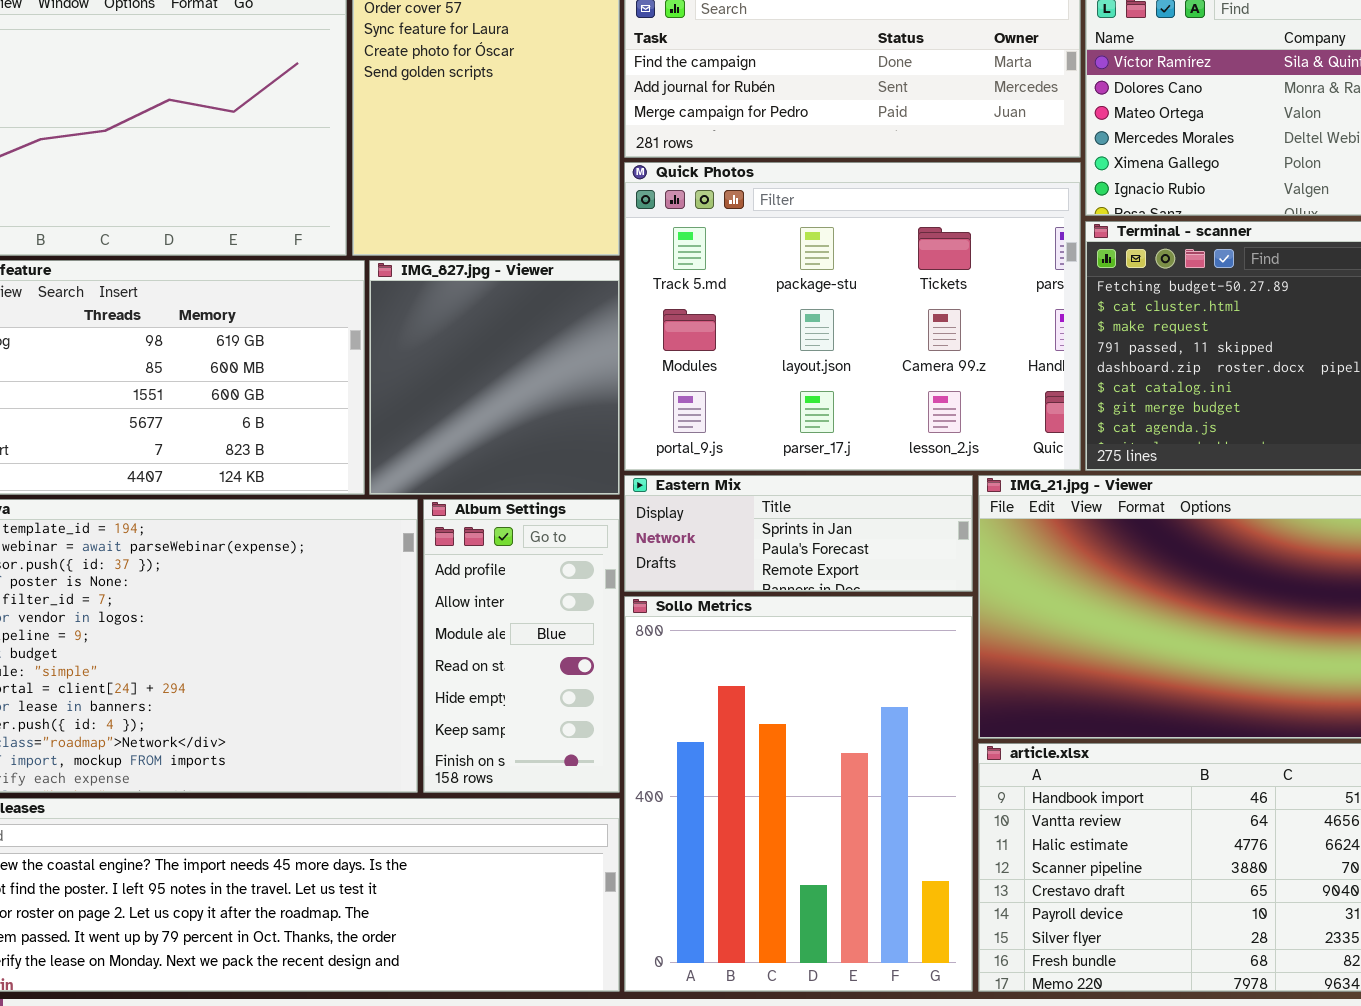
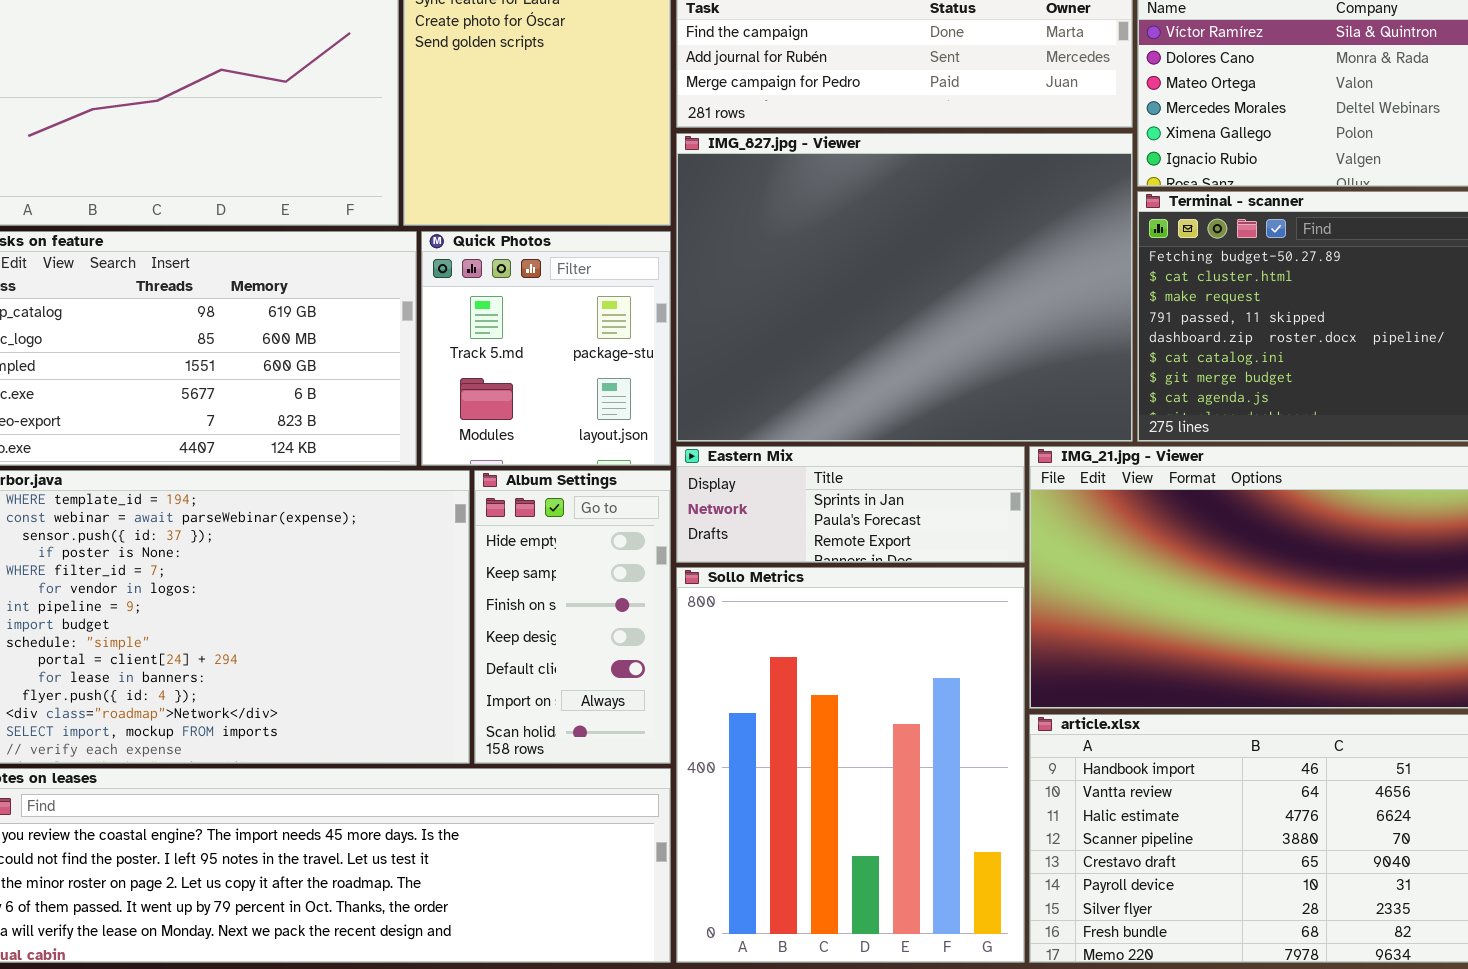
Quick Photos: [624,162,1081,471] -> [421,231,671,466], moved, resized
IMG_827.jpg - Viewer: [369,260,620,495] -> [676,133,1133,442], moved, resized
Album Settings: [423,499,620,793] -> [474,470,671,764], scrolled down 4 rows

